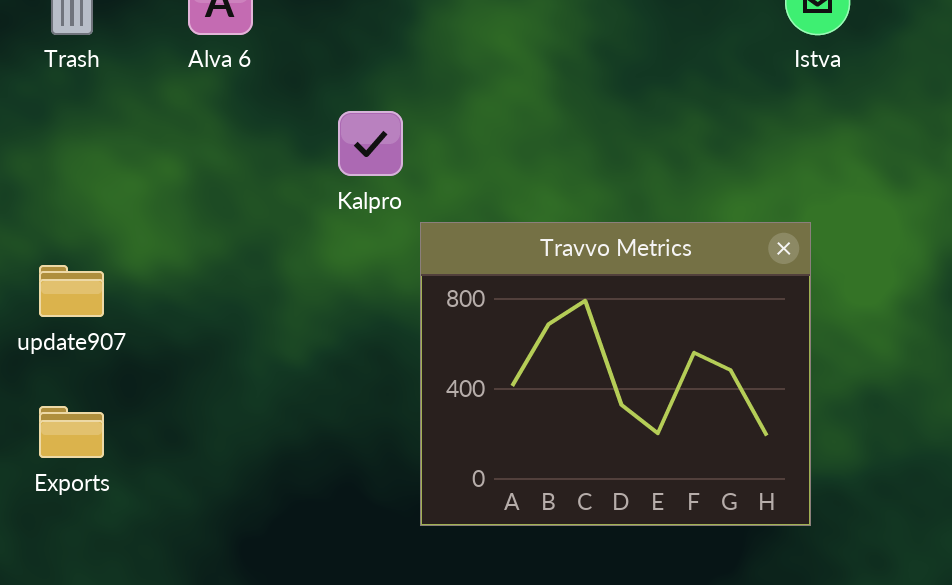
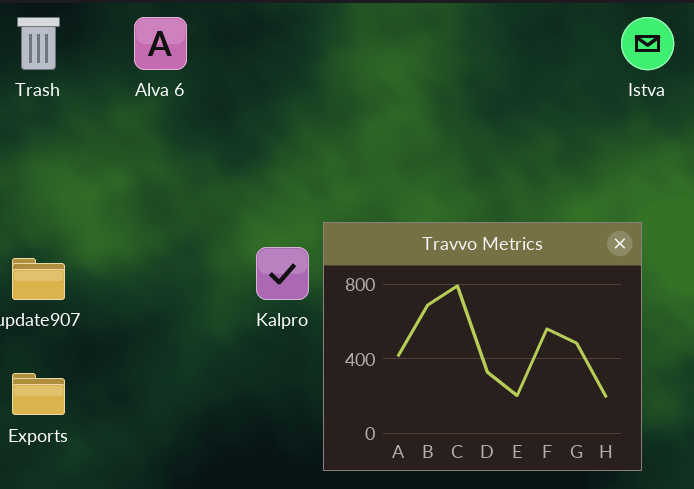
Kalpro: [338,111,403,176] -> [256,247,309,300], moved

